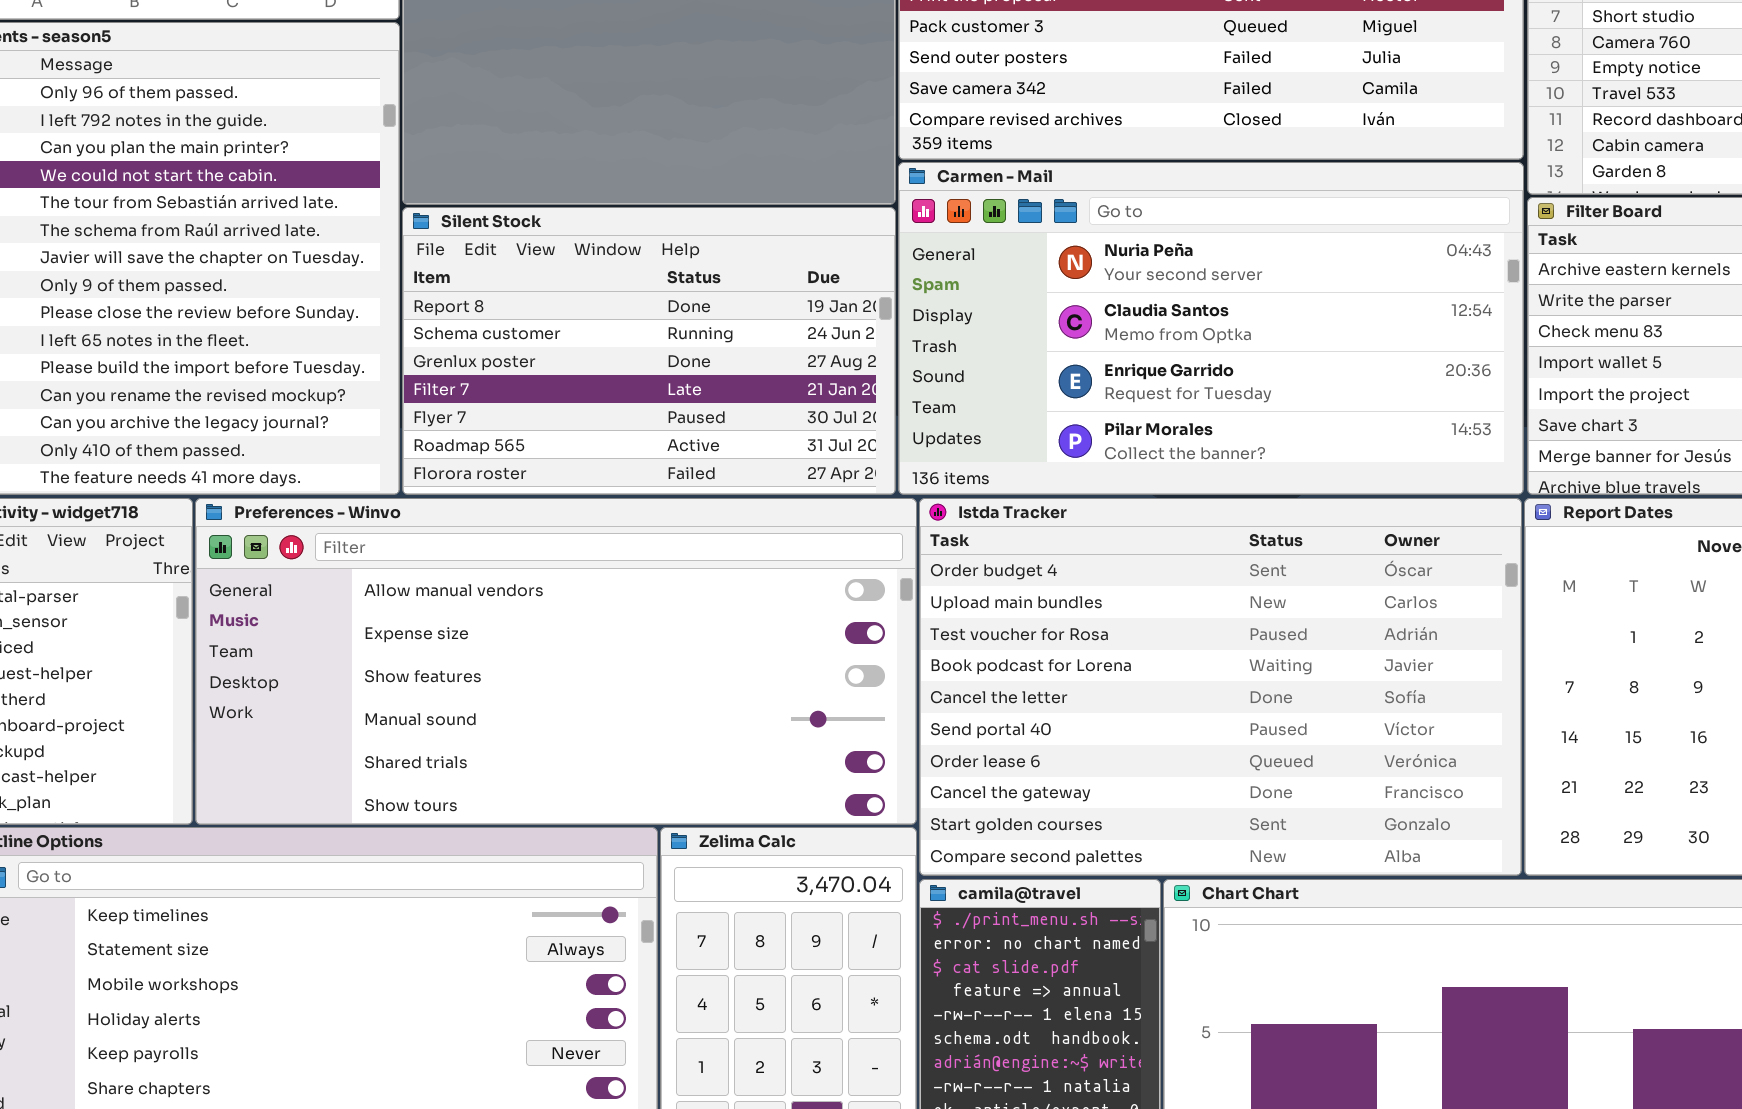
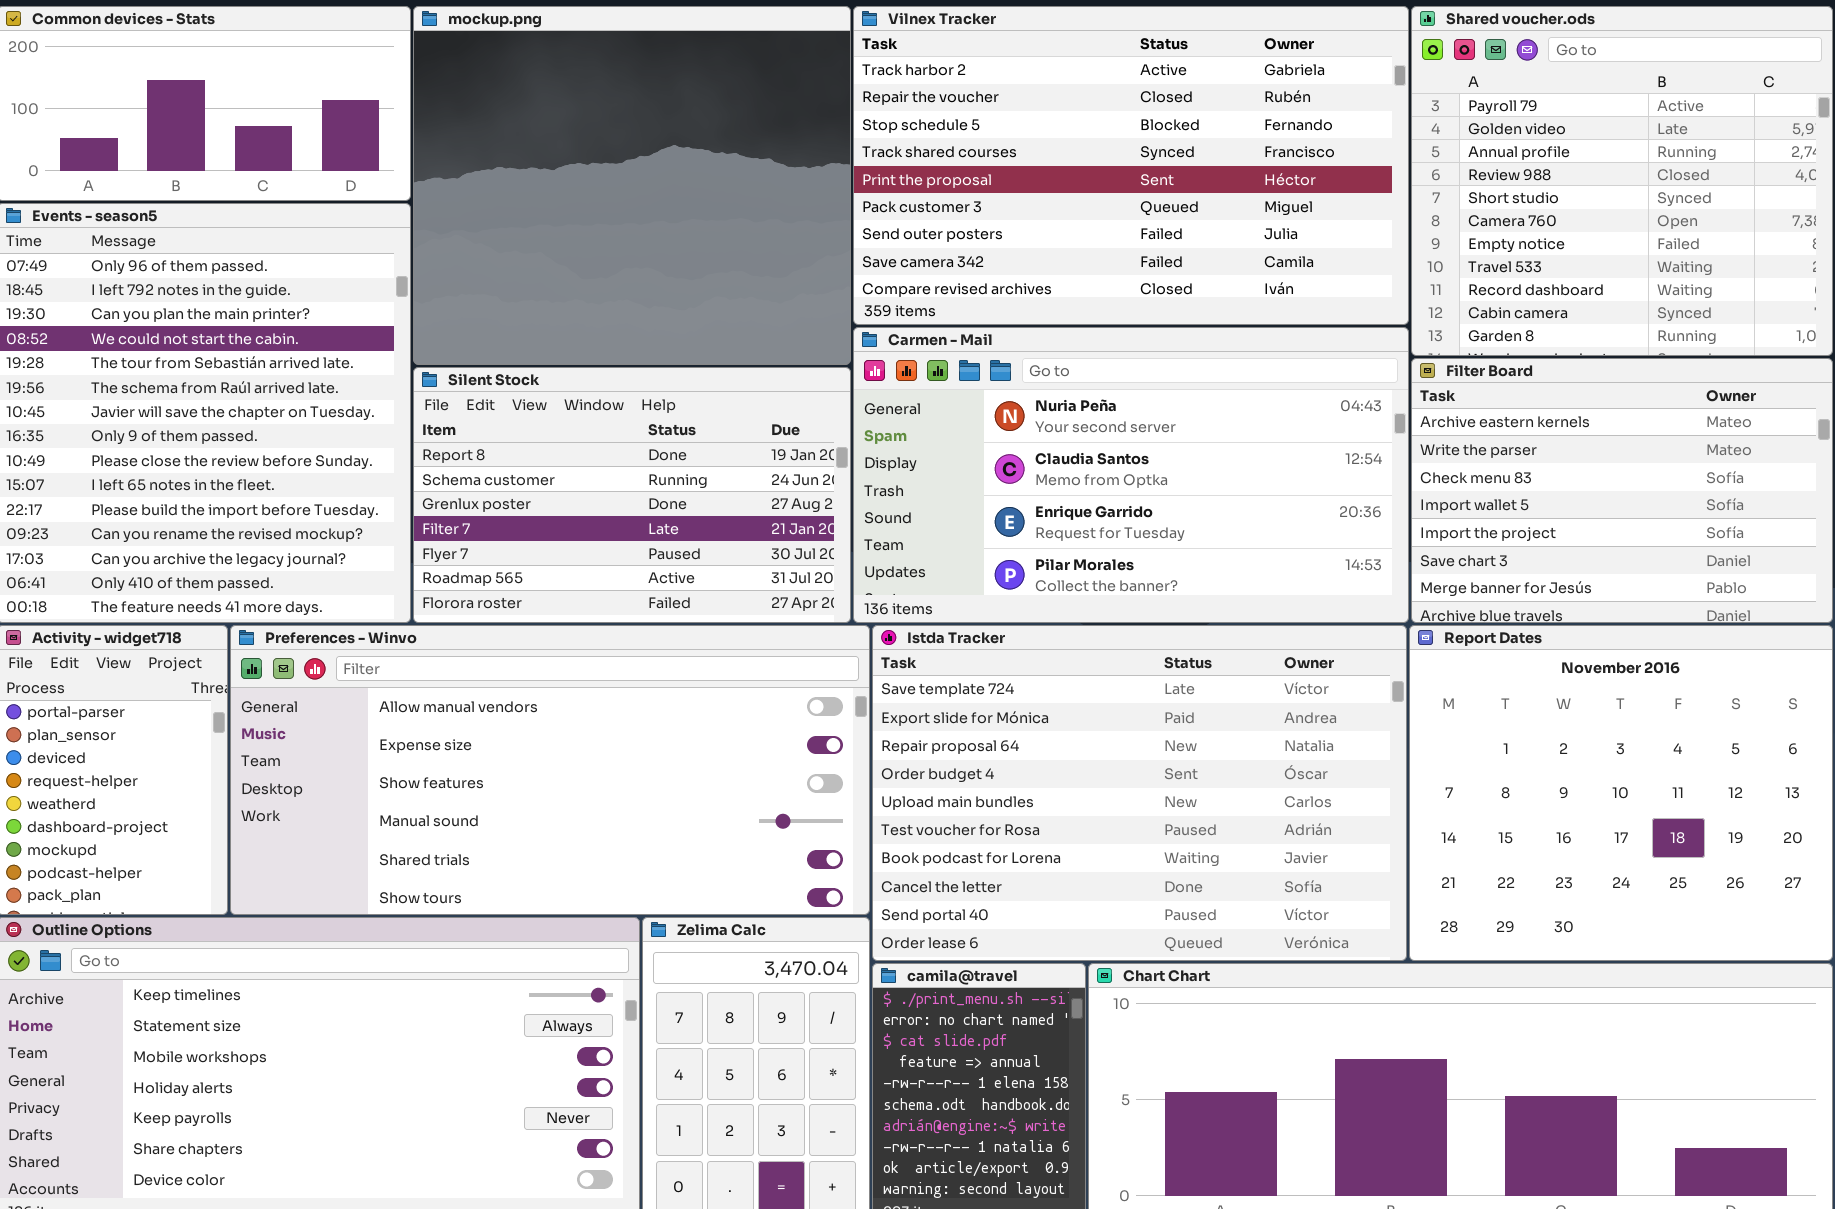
Istda Tracker: [919,498,1522,876] -> [872,625,1407,961], scrolled up 3 rows

